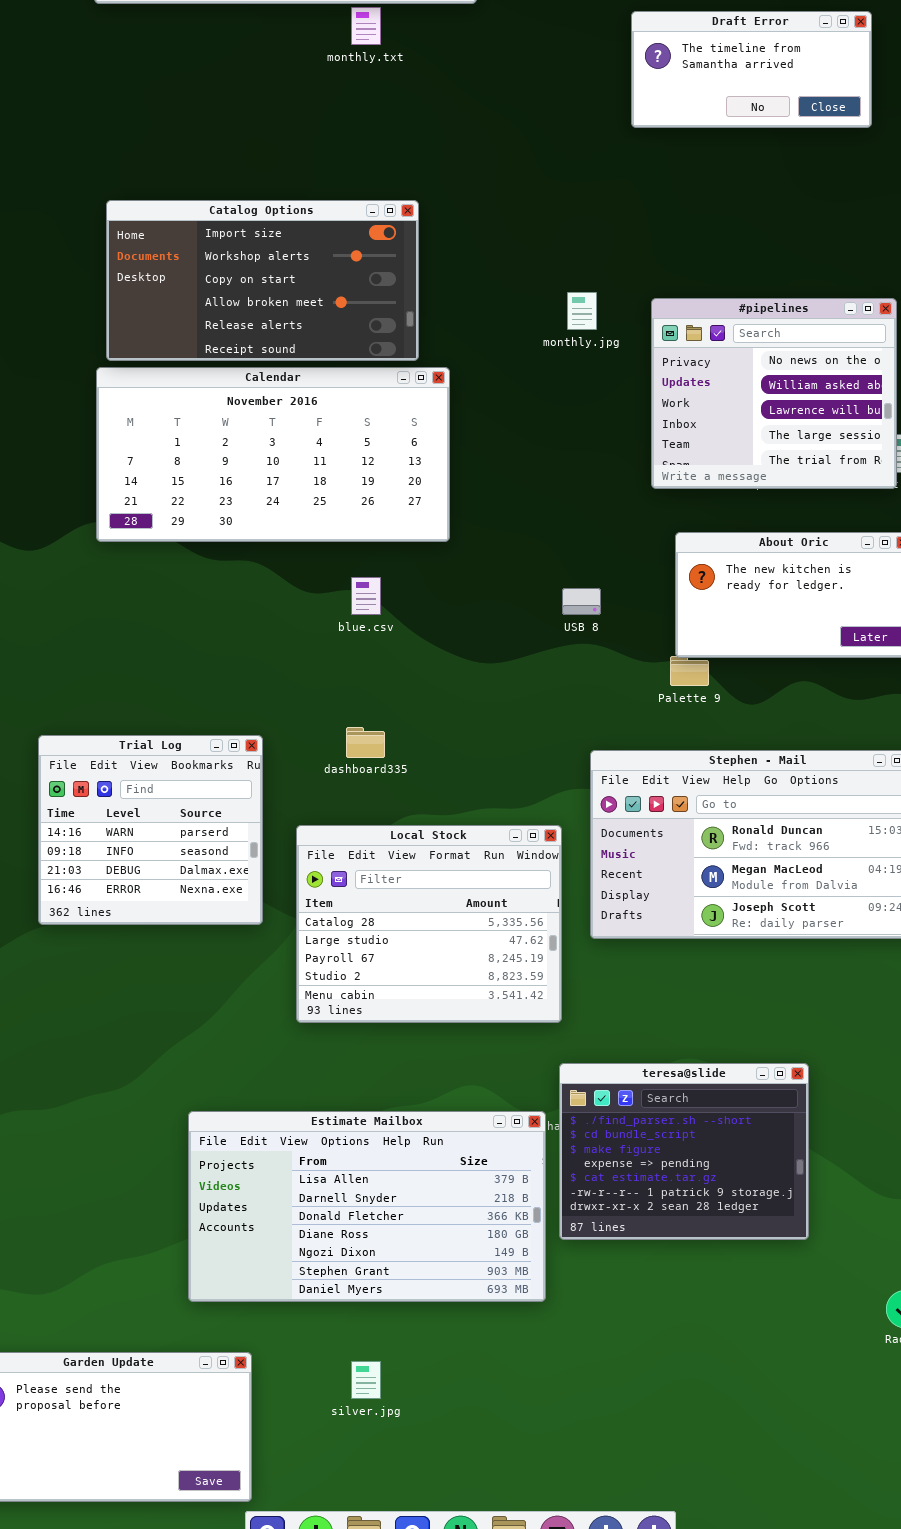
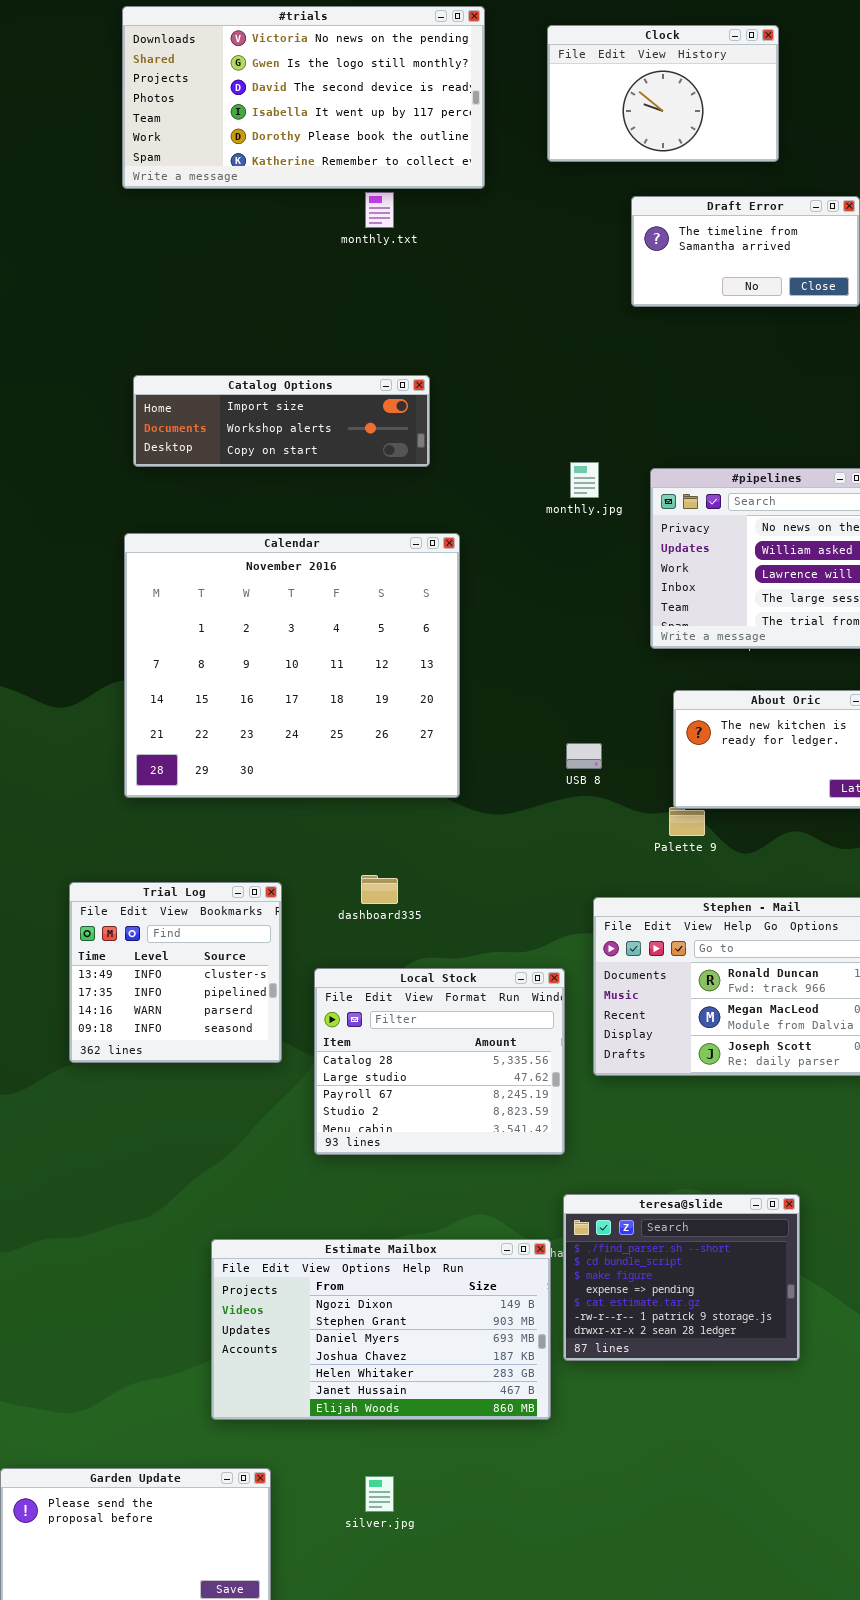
Catalog Options: [106,200,419,361] -> [133,375,430,467], resized
Calendar: [96,367,450,542] -> [124,533,460,798], resized
Trial Log: [38,735,263,925] -> [69,882,282,1063], scrolled up 2 rows
Estimate Mailbox: [188,1111,546,1302] -> [211,1239,551,1420], scrolled down 4 rows

